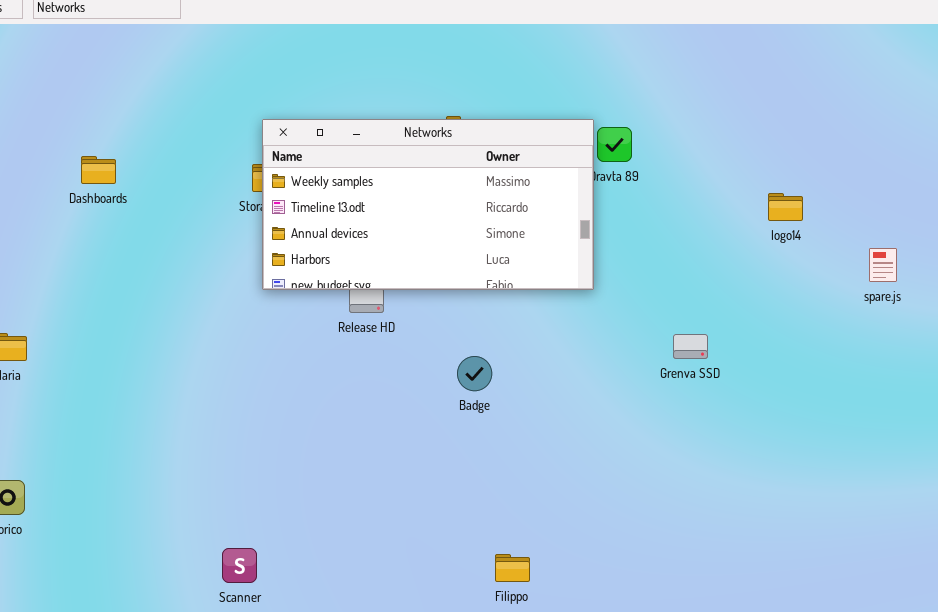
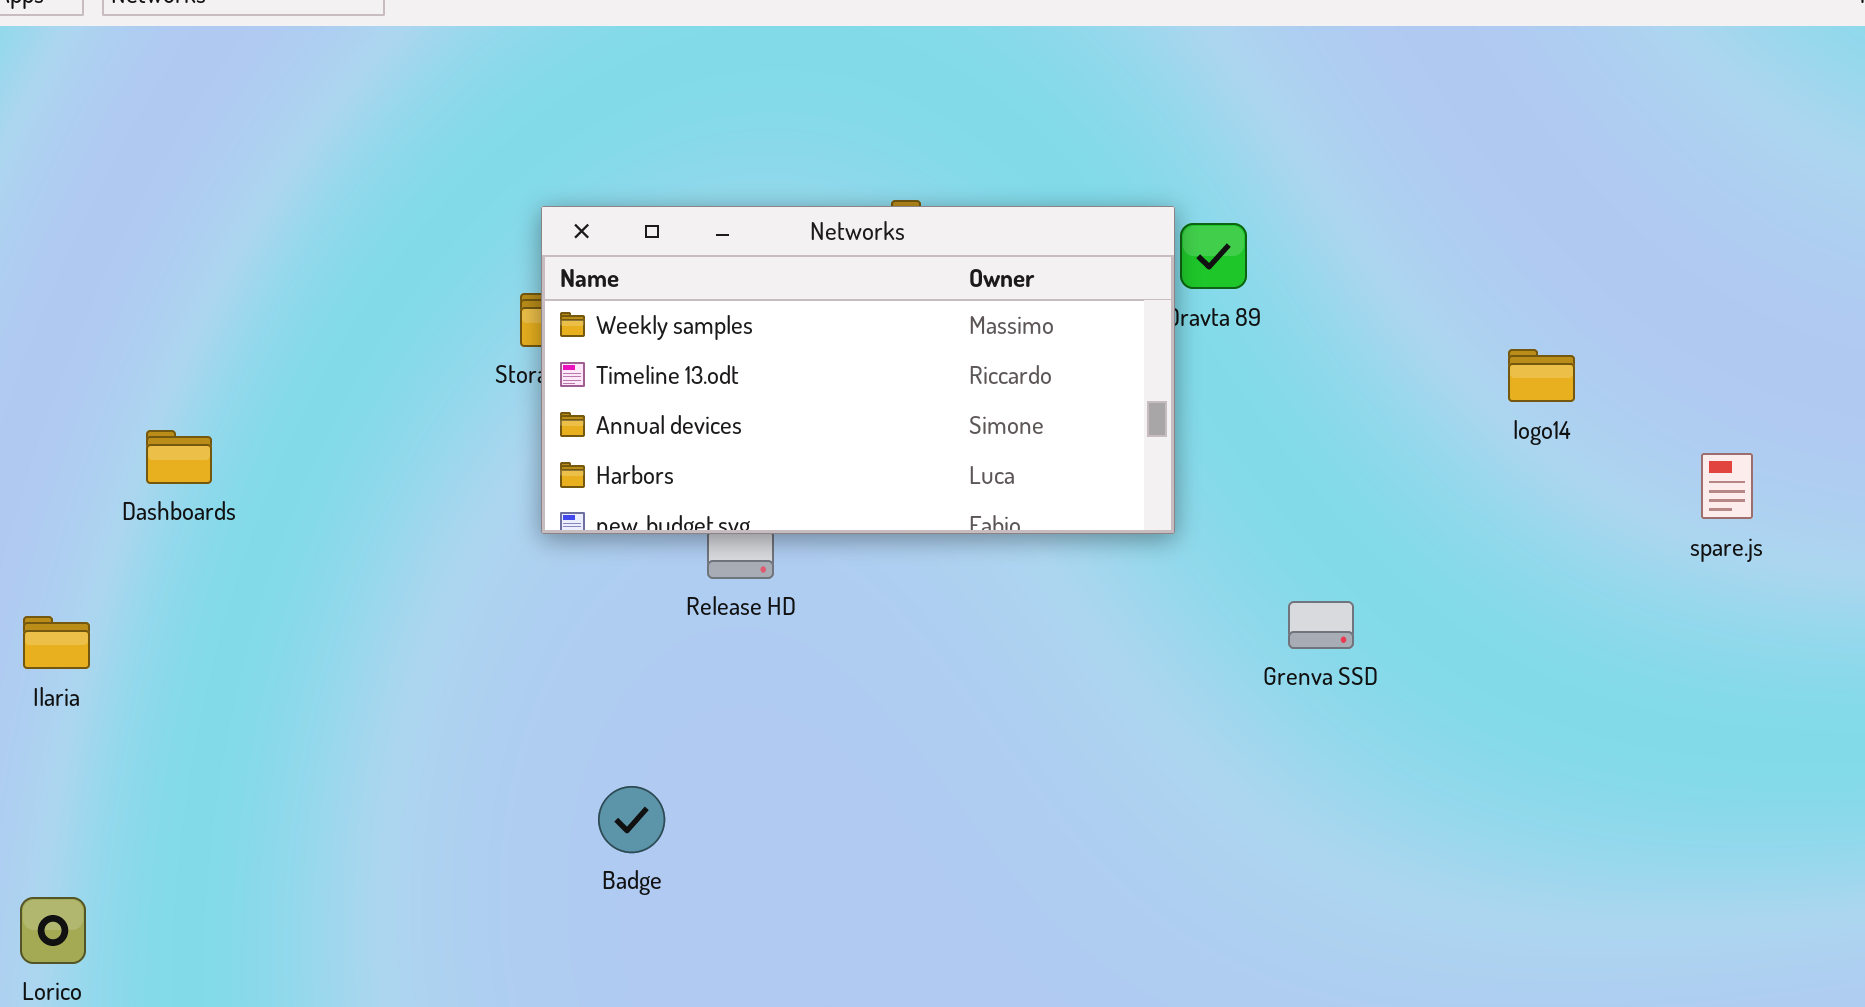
Dashboards: [81,156,116,184] -> [146,430,212,484], moved
Grenva SSD: [673,334,708,359] -> [1288,601,1354,649], moved
Badge: [457,356,492,391] -> [598,786,665,853], moved

